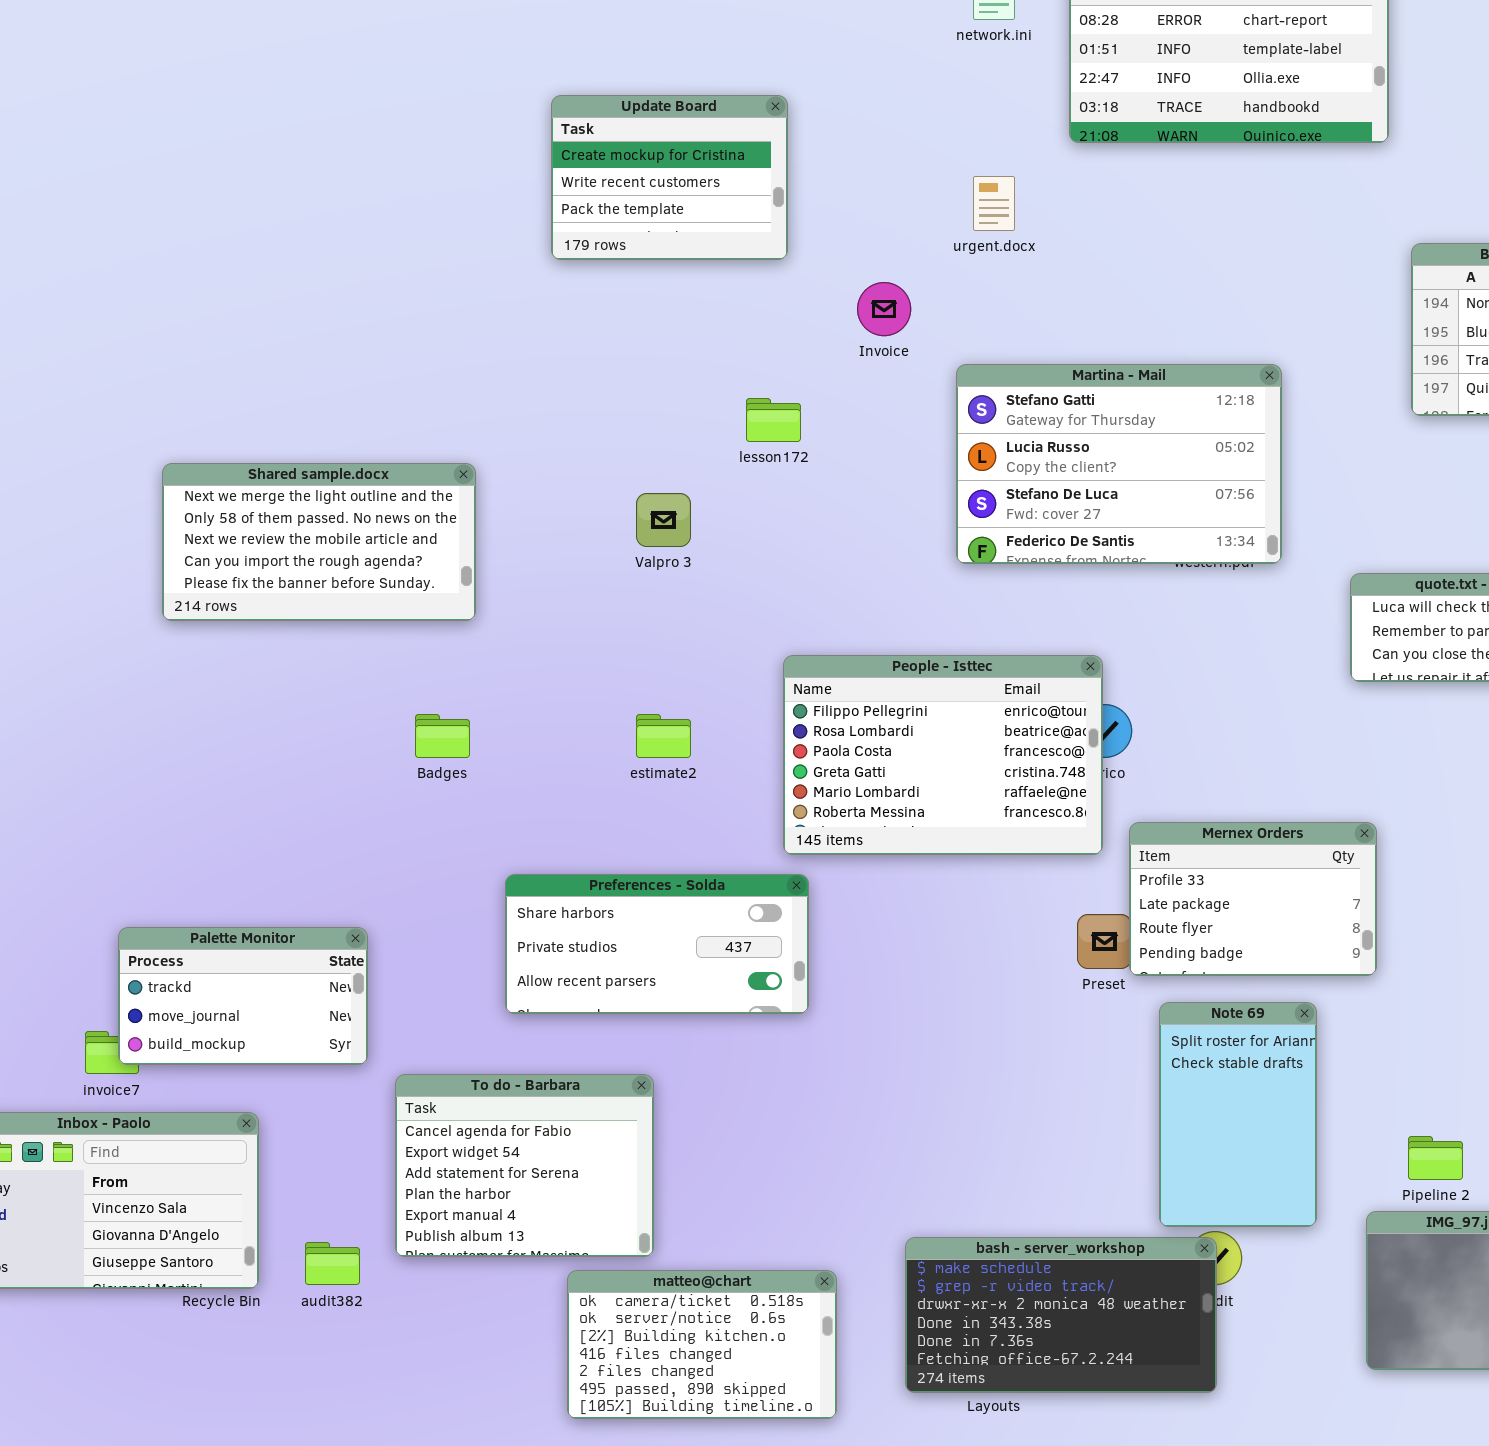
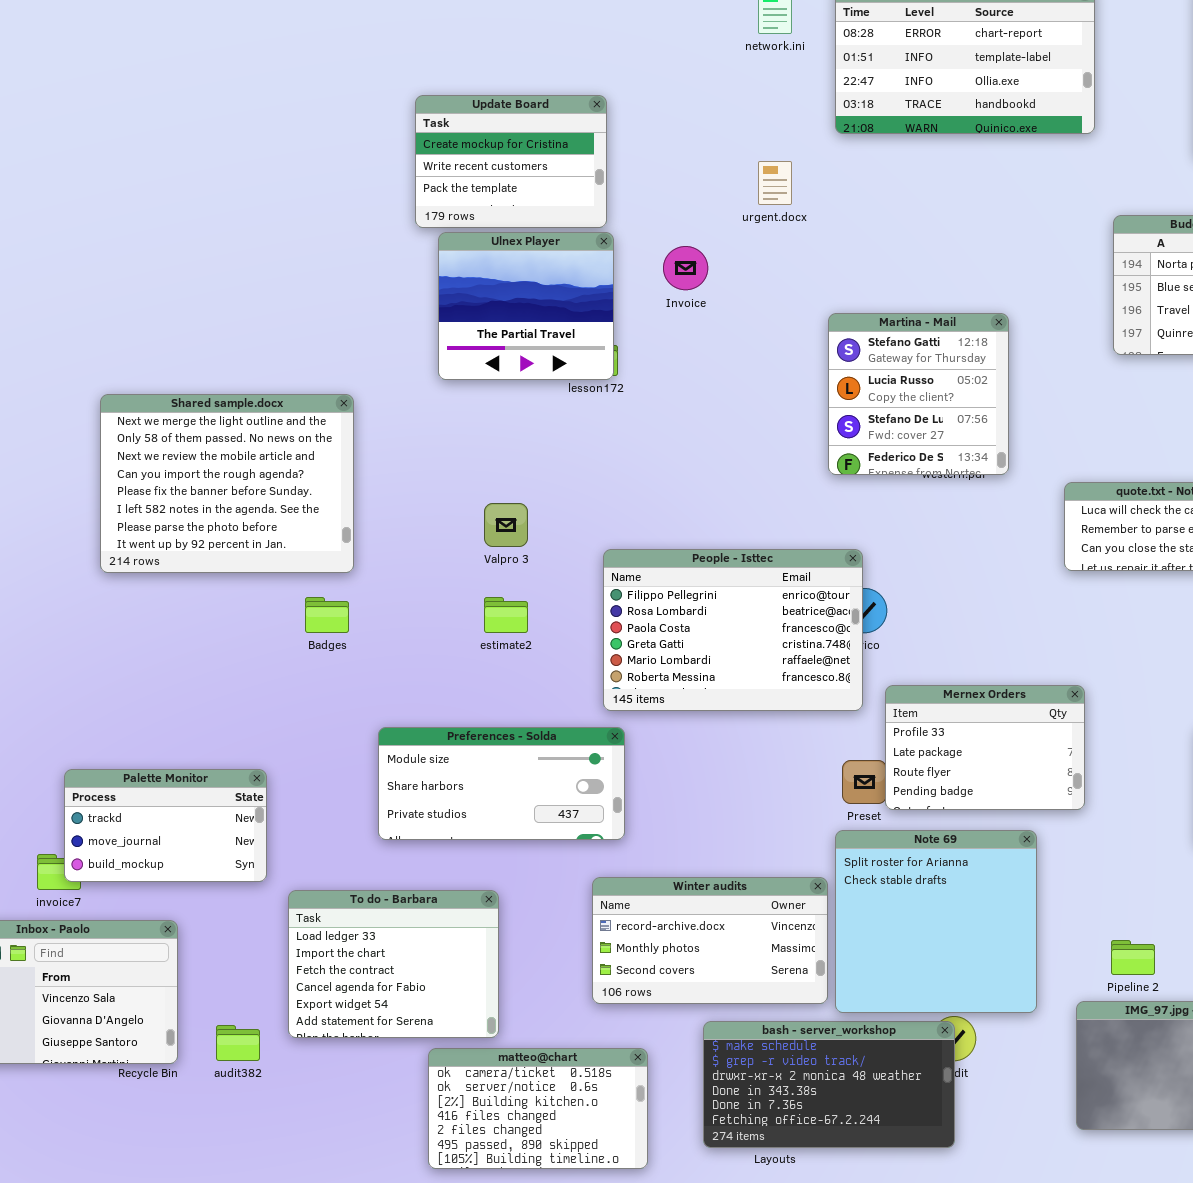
Ulnex Player: none -> [438,232,614,380], opened
Martina - Mail: [956,364,1282,564] -> [828,313,1009,475], resized
Shared sample.docx: [162,463,476,621] -> [100,394,354,573], resized
Valpro 3: [636,493,691,547] -> [484,503,528,547], moved
Preferences - Solda: [505,874,809,1014] -> [378,727,625,840], scrolled up 1 row
Note 69: [1159,1002,1317,1227] -> [835,830,1037,1013], resized
Winter audits: none -> [592,877,828,1004], opened
To do - Barbara: [395,1074,654,1257] -> [288,890,499,1038], scrolled up 3 rows

